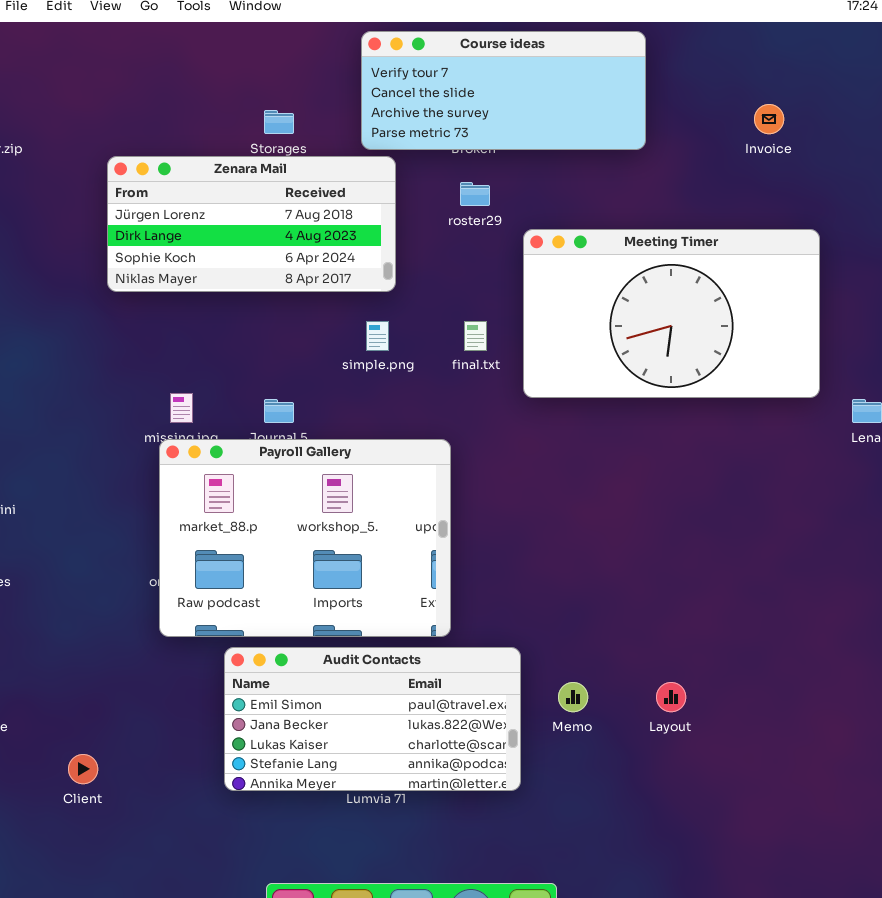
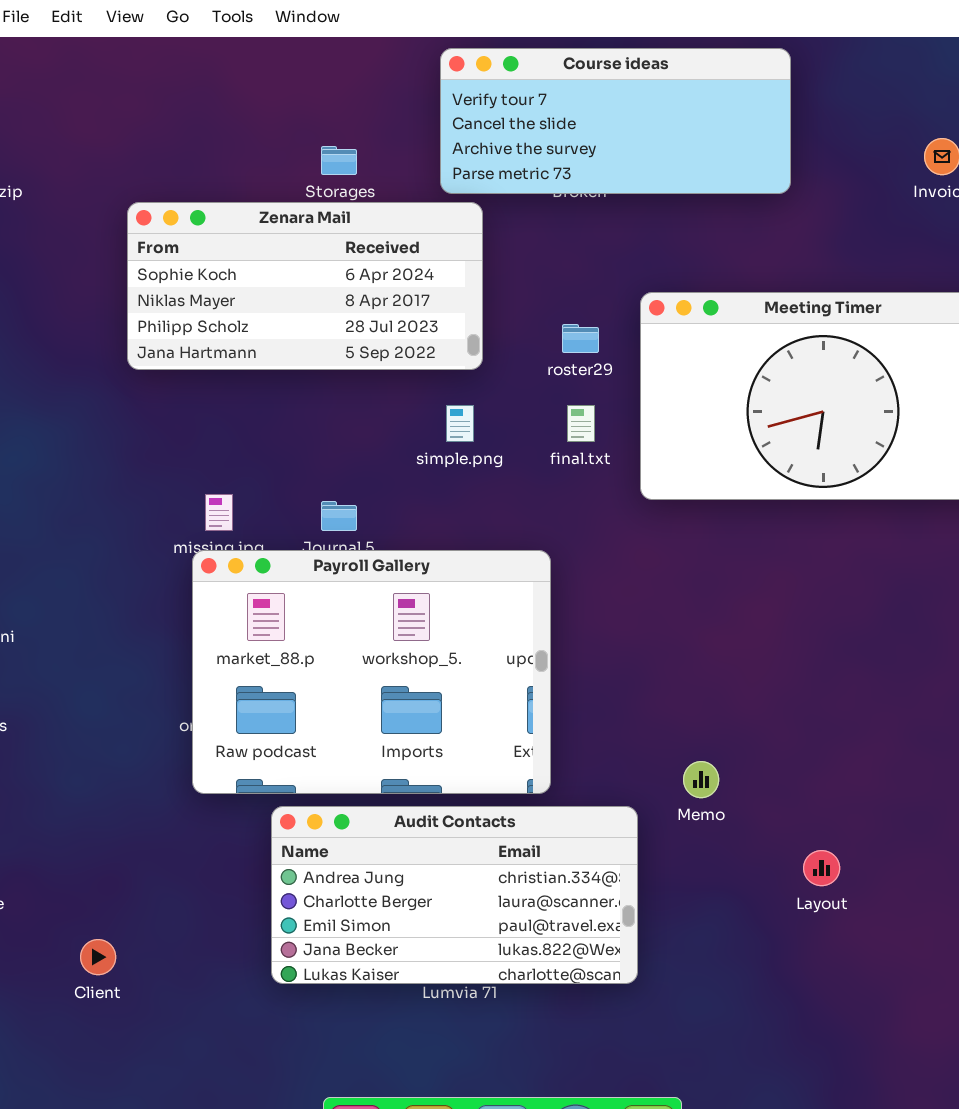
Zenara Mail: [107,156,396,292] -> [127,202,483,370], scrolled down 2 rows
roster29: [460,182,490,206] -> [562,324,599,353], moved
Audit Contacts: [224,647,521,791] -> [271,806,638,984], scrolled up 2 rows
Memo: [558,682,588,712] -> [683,761,719,798], moved

